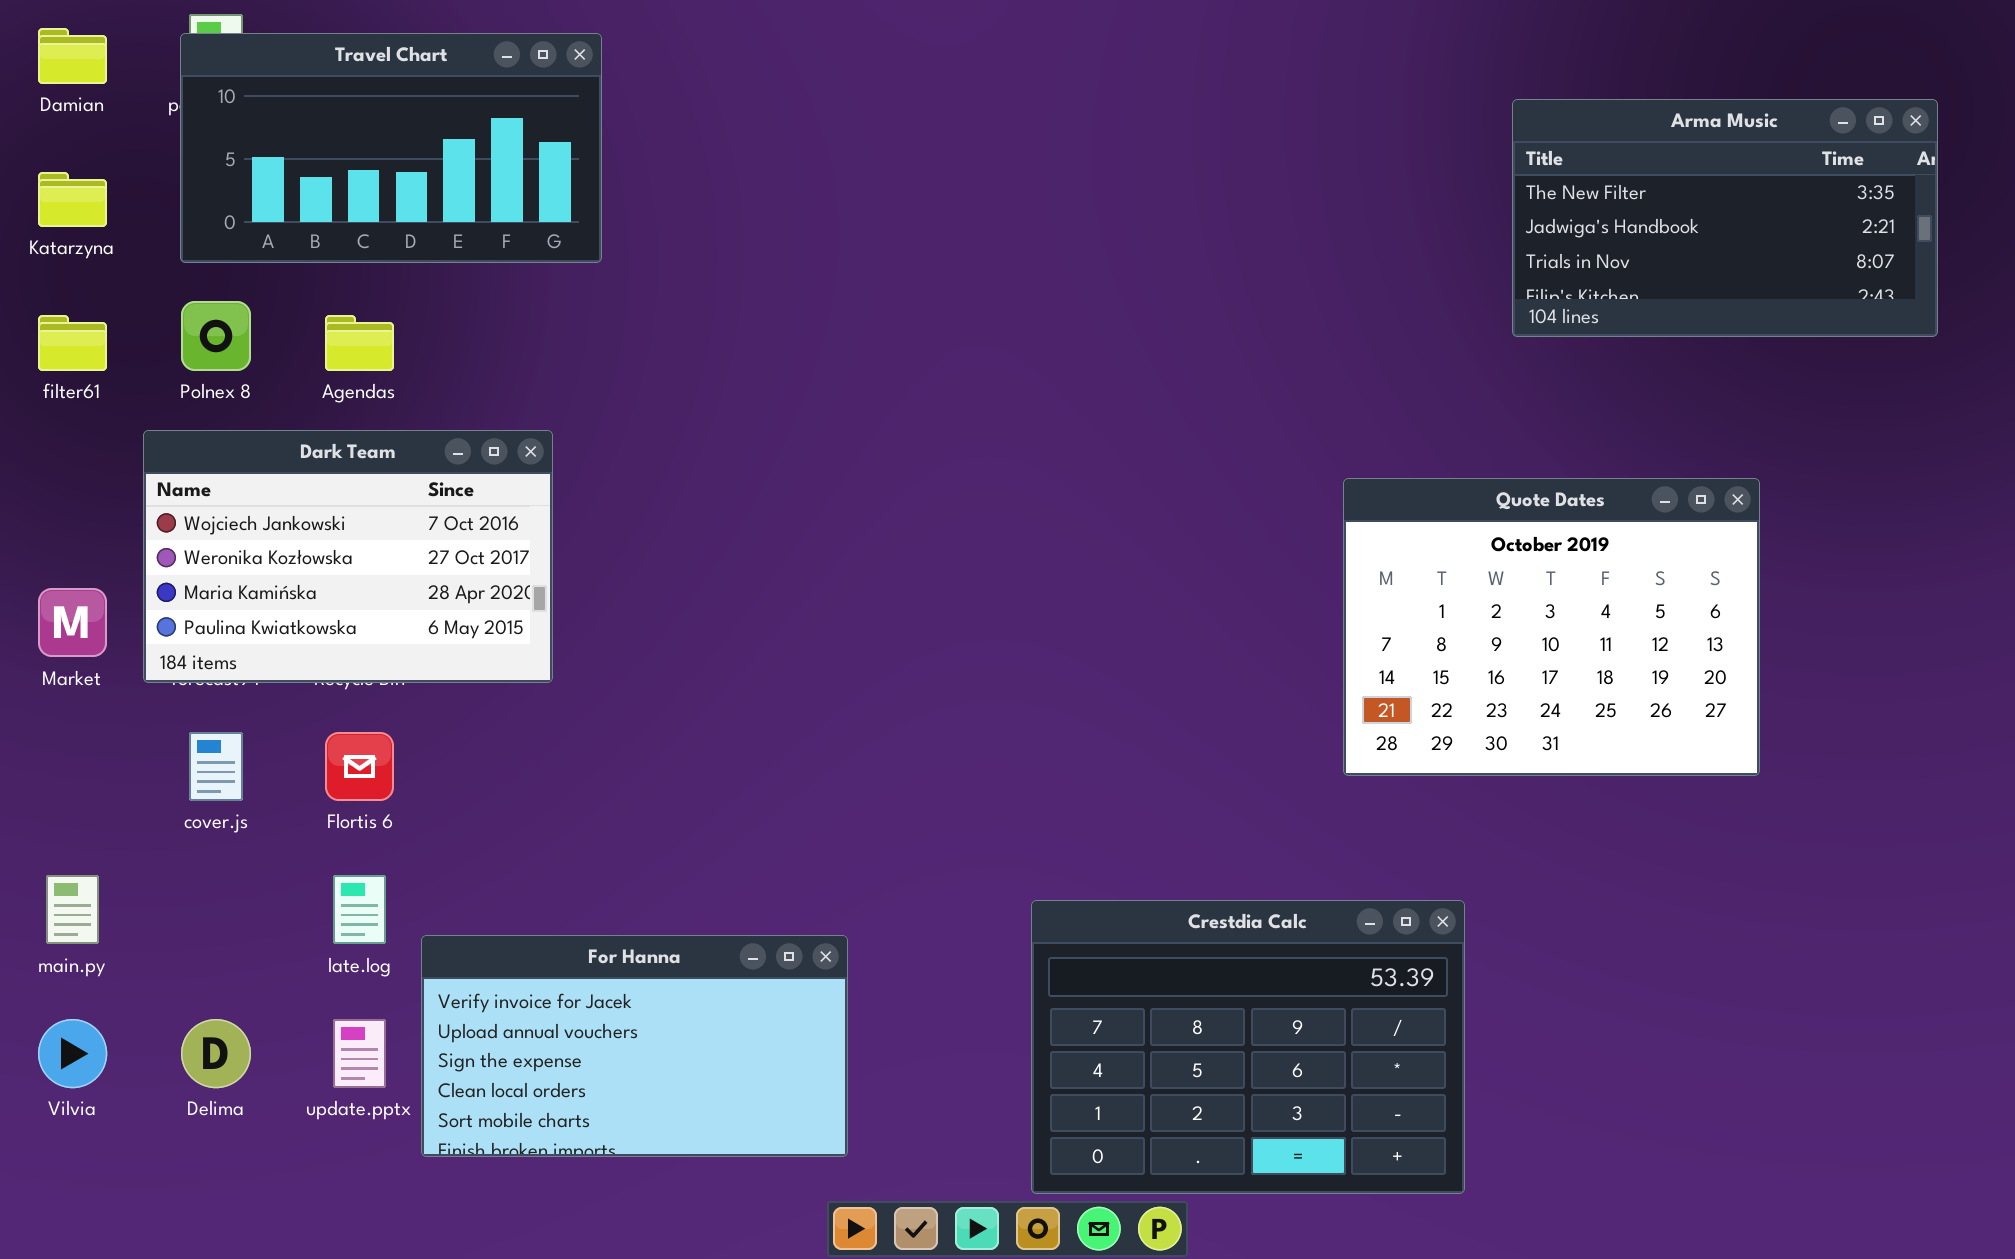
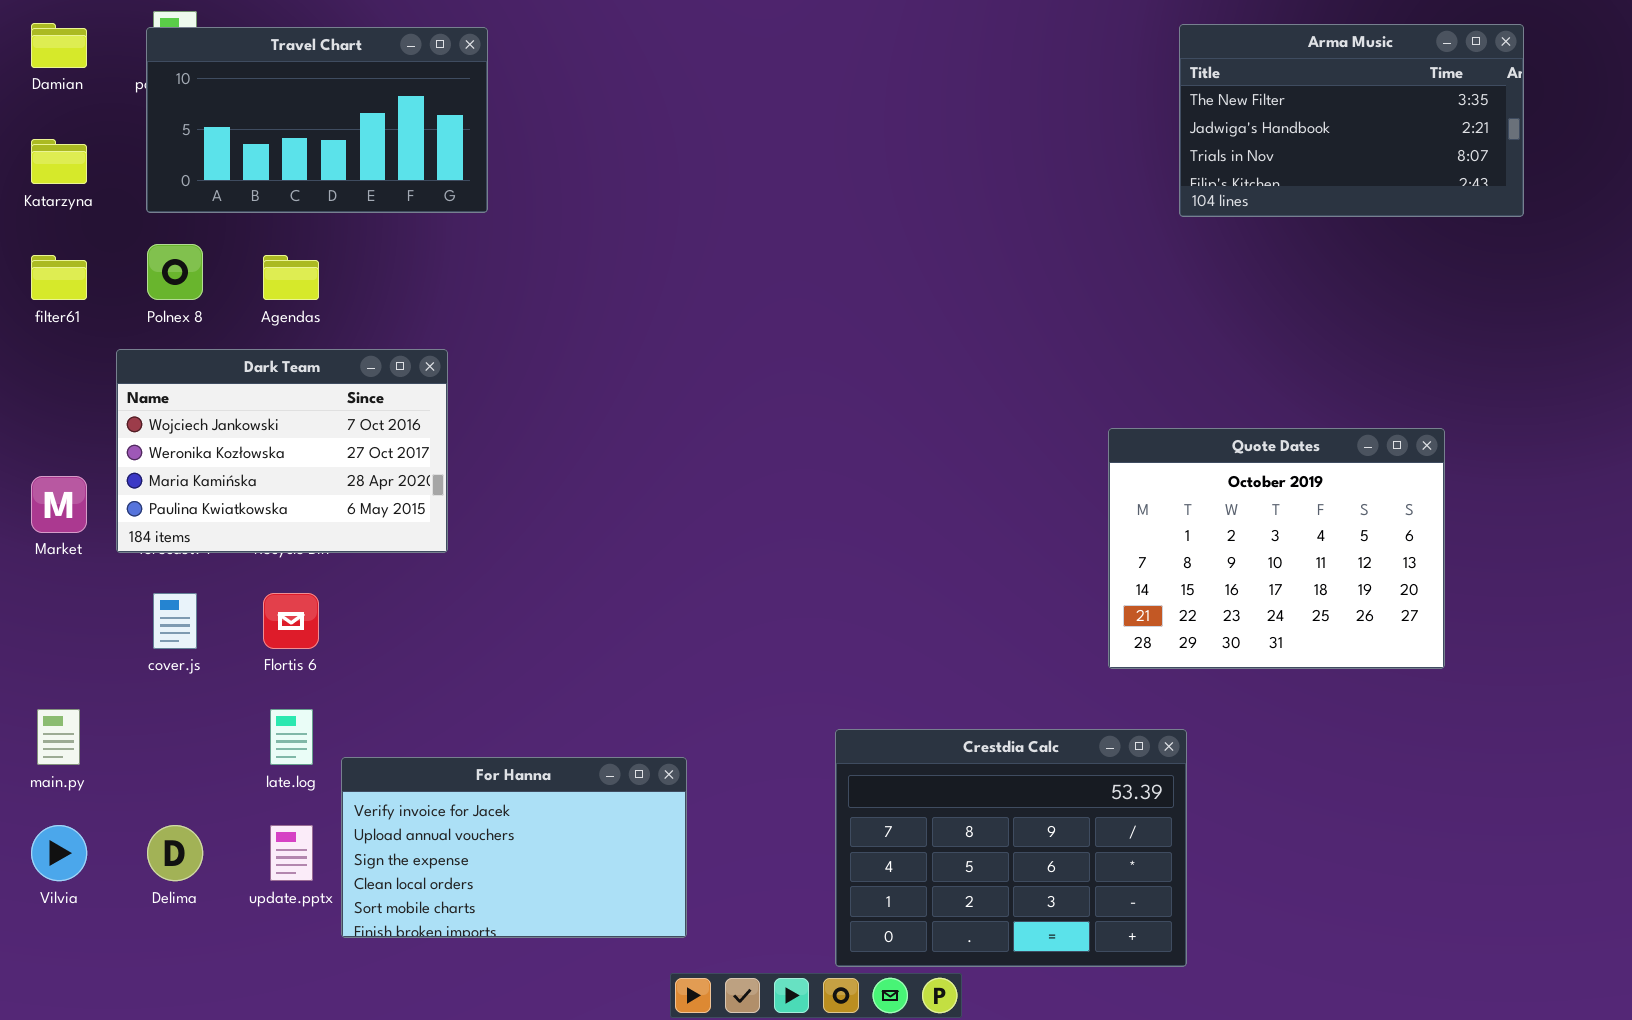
Arma Music: [1512,99,1938,337] -> [1179,24,1524,217], moved
Quote Dates: [1343,478,1760,776] -> [1108,428,1445,669], moved

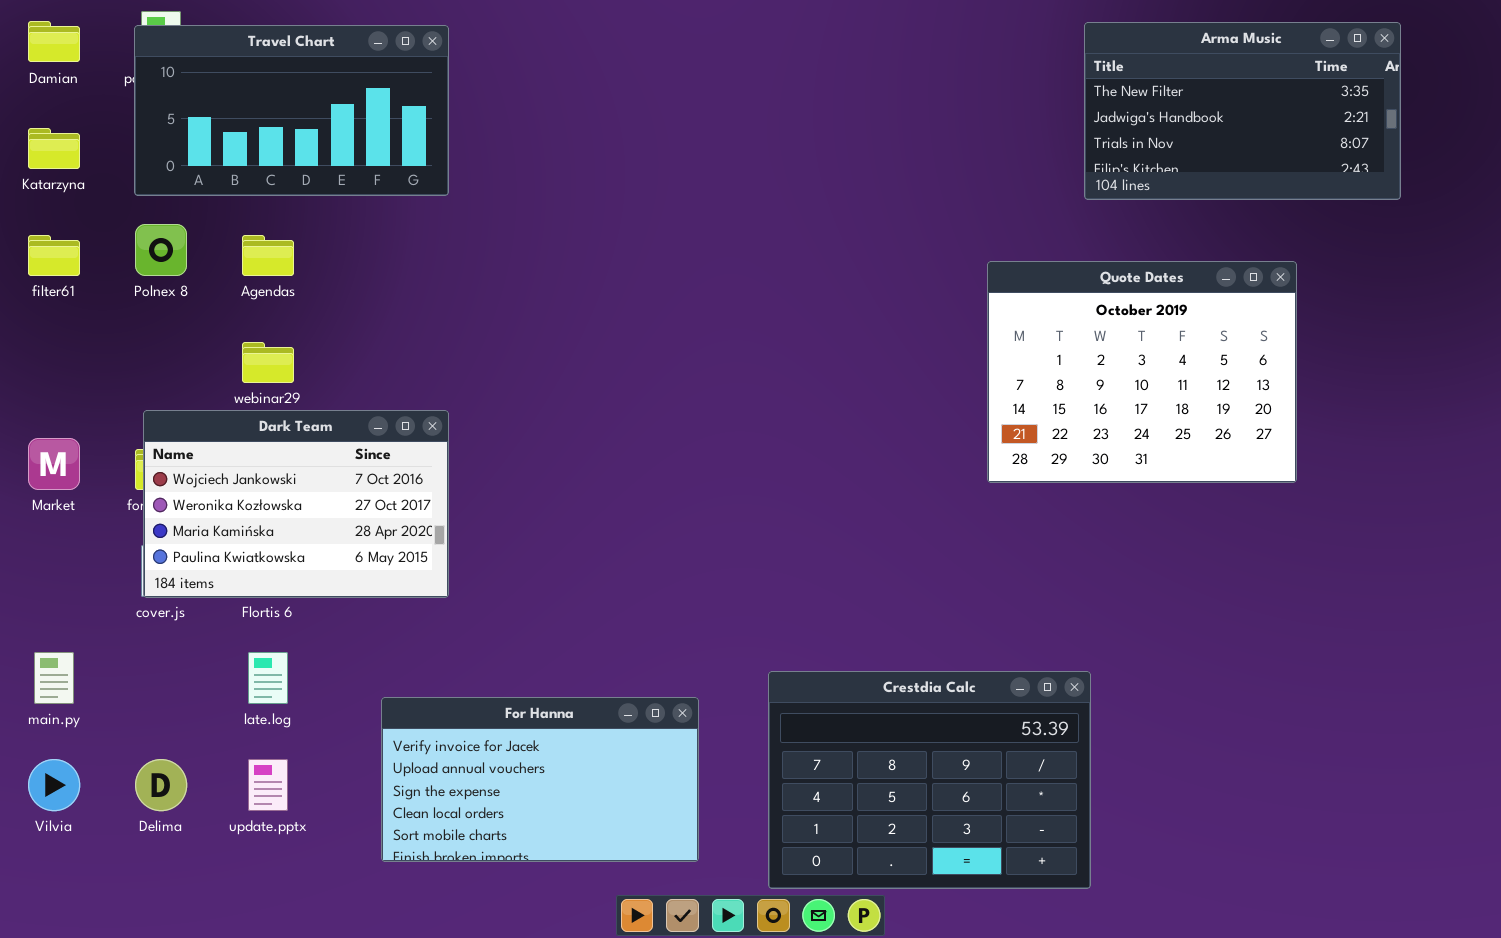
Dark Team: [116,349,448,553] -> [143,410,449,598], moved
Quote Dates: [1108,428,1445,669] -> [987,261,1297,483], moved
For Hanna: [341,757,687,938] -> [381,697,699,862], moved

